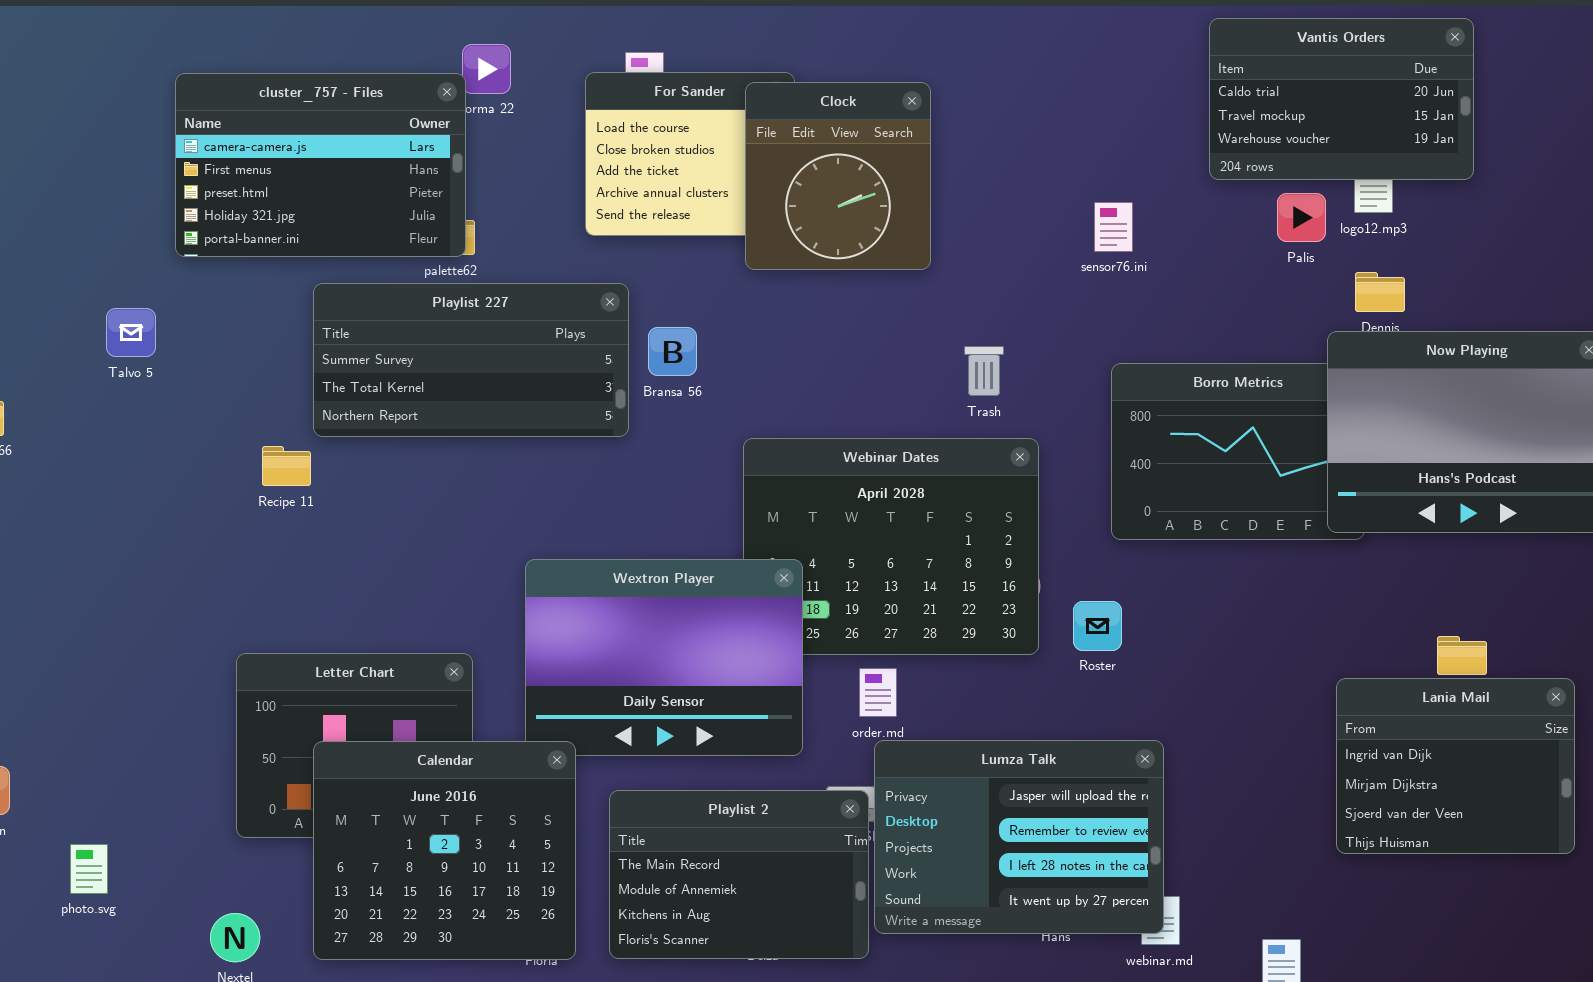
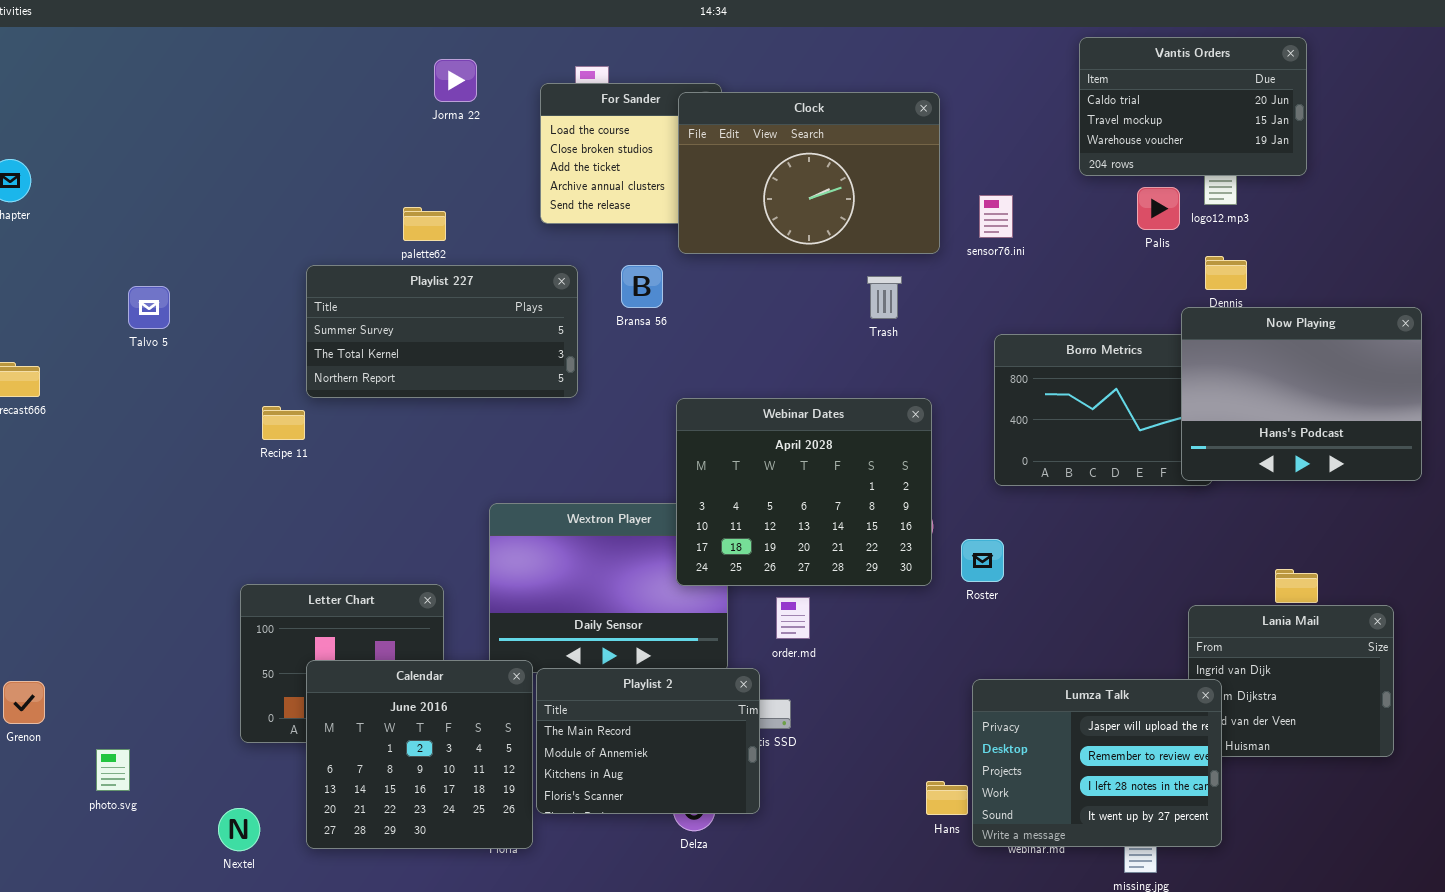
cluster_757 - Files: [175,73,466,257] -> none, closed
Clock: [745,82,931,270] -> [678,92,940,254], resized
Bransa 56: [648,327,697,376] -> [621,265,663,308], moved
Trash: [964,346,1004,396] -> [867,276,902,319], moved
Webinar Dates: [743,438,1039,655] -> [676,398,932,586], raised
Lumza Talk: [874,740,1164,934] -> [972,679,1222,847], moved
Playlist 2: [609,790,869,959] -> [536,668,760,814], moved

